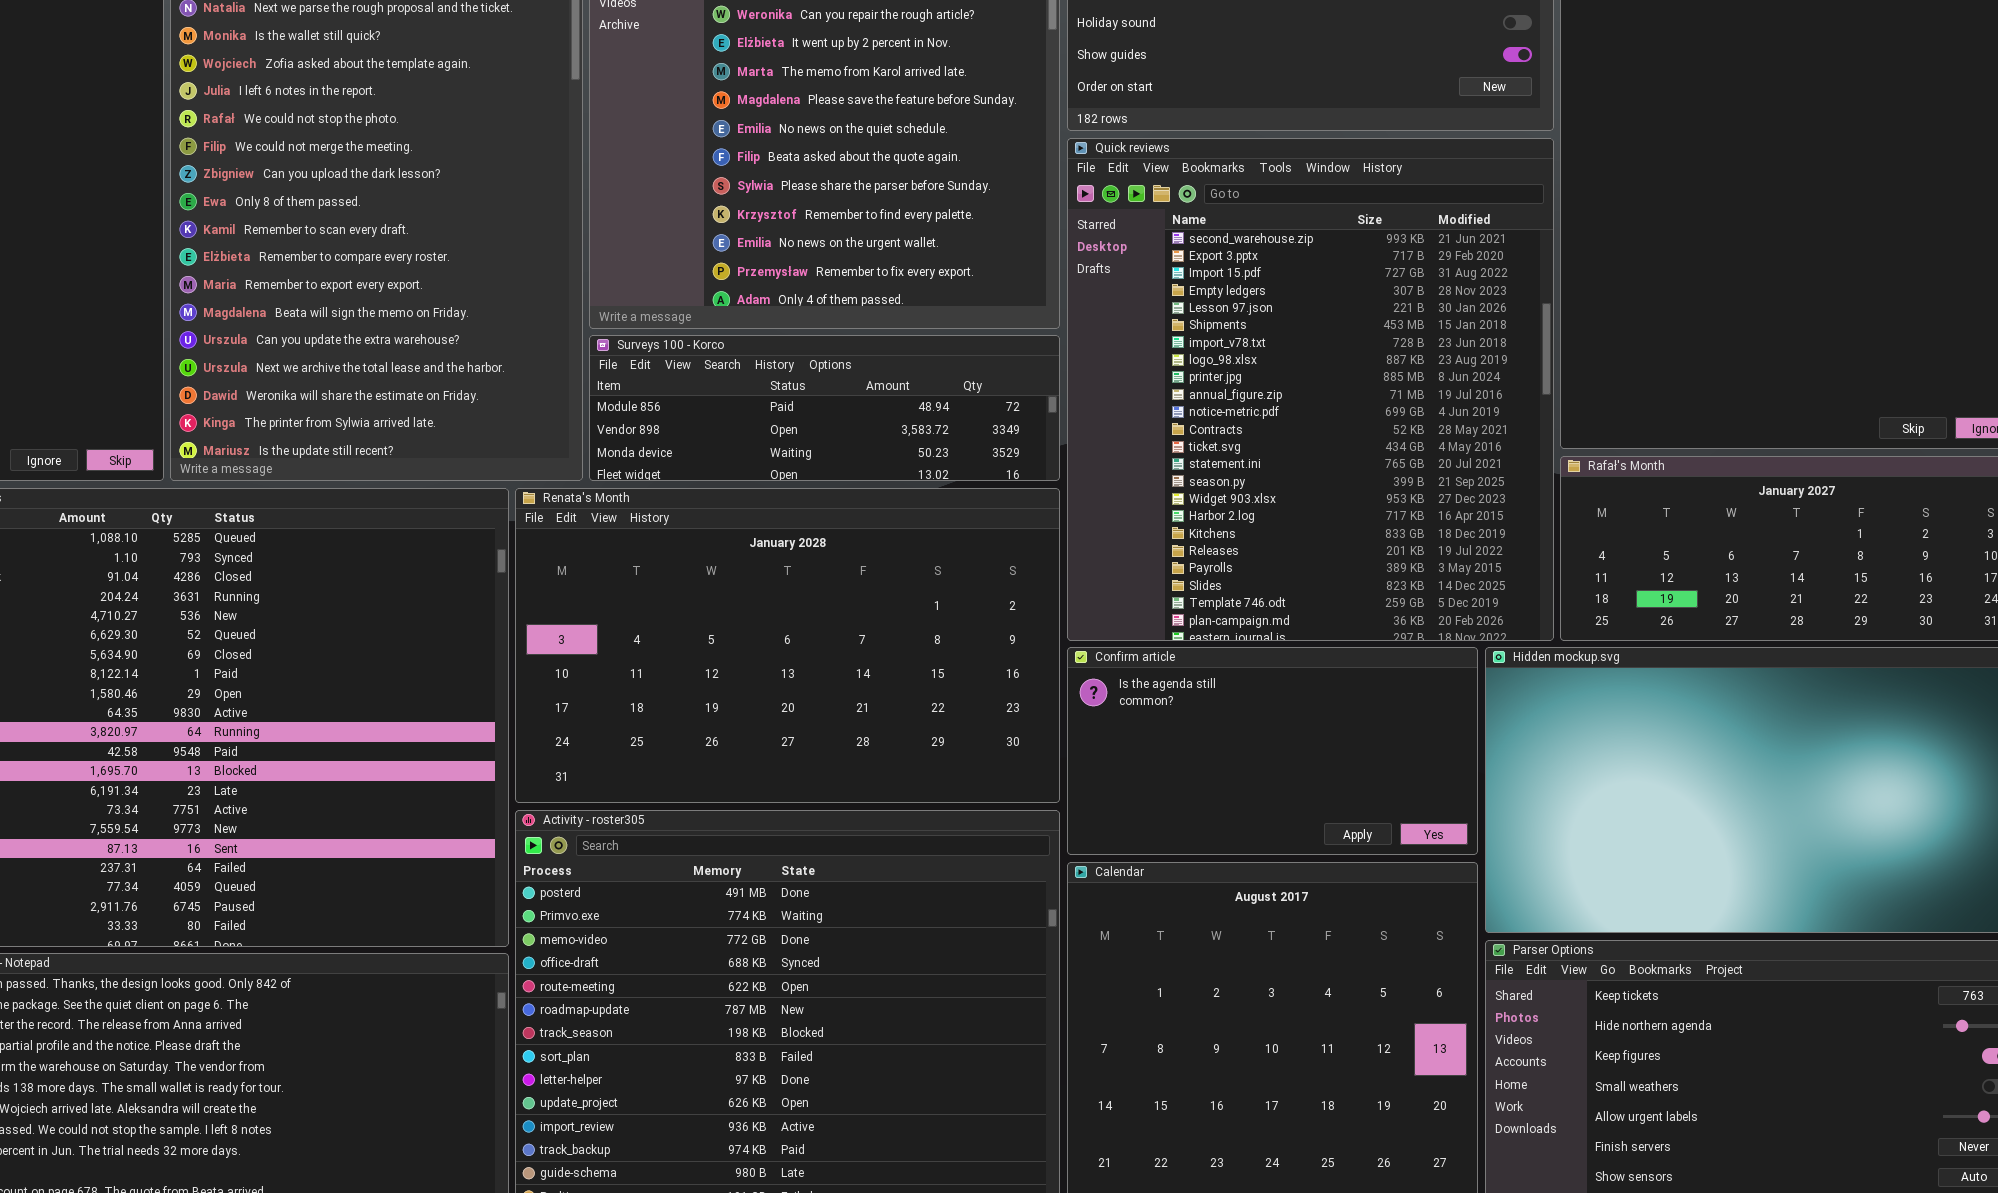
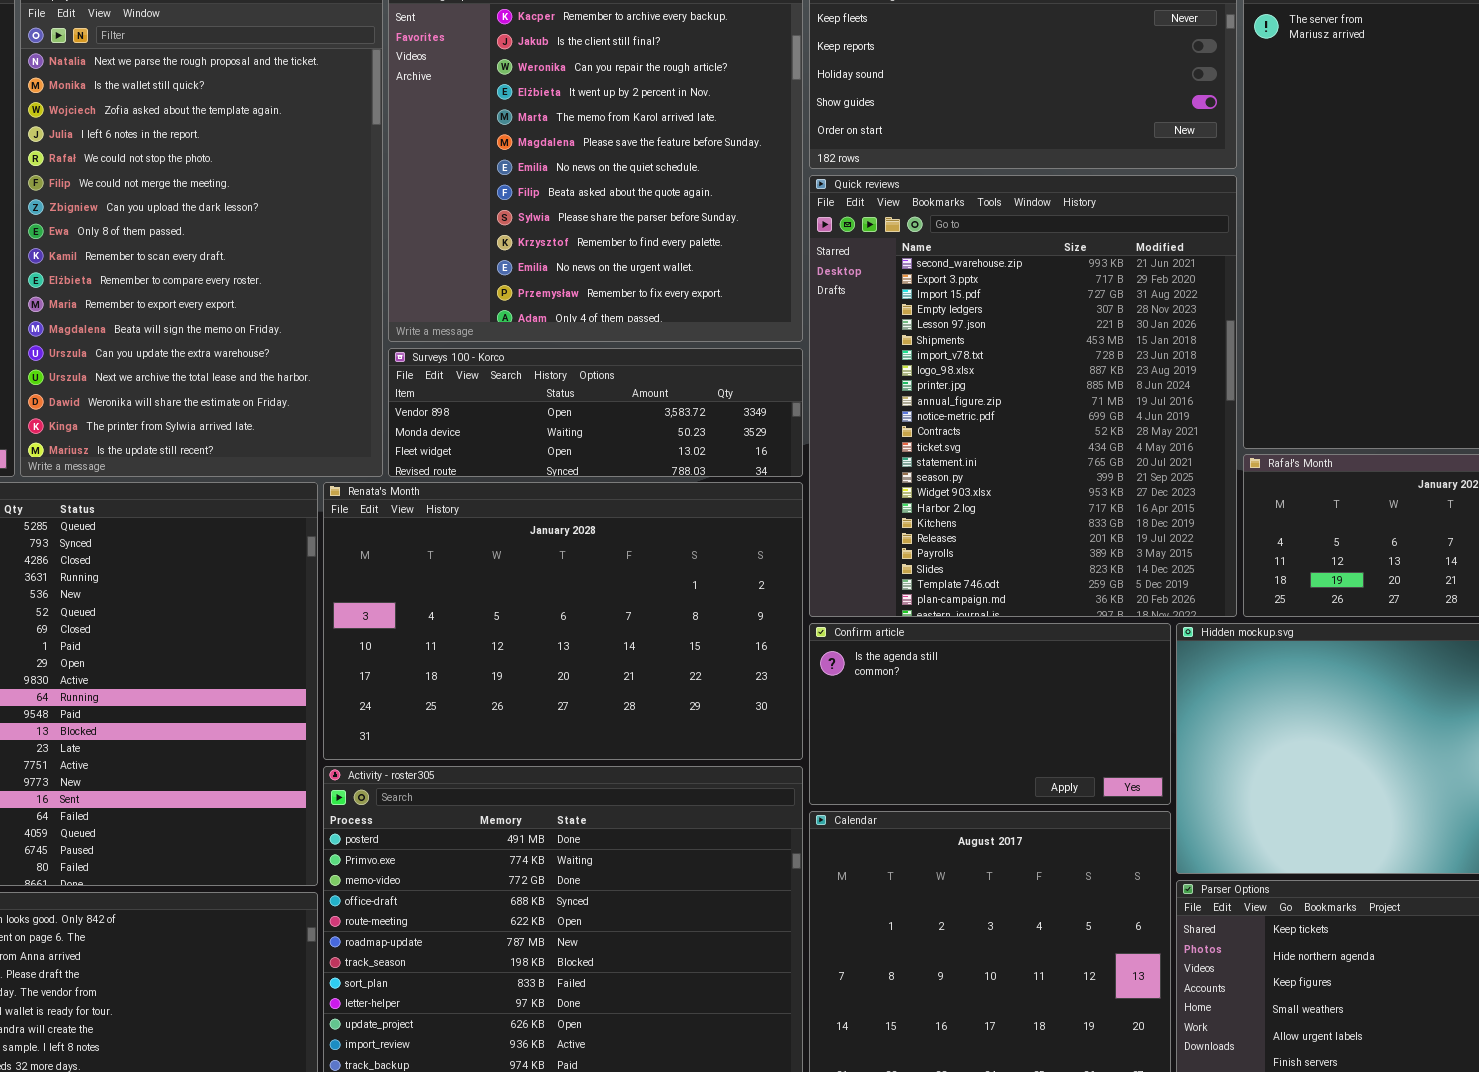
Surveys 100 - Korco: [589,335,1060,481] -> [388,348,803,477], scrolled down 1 row

